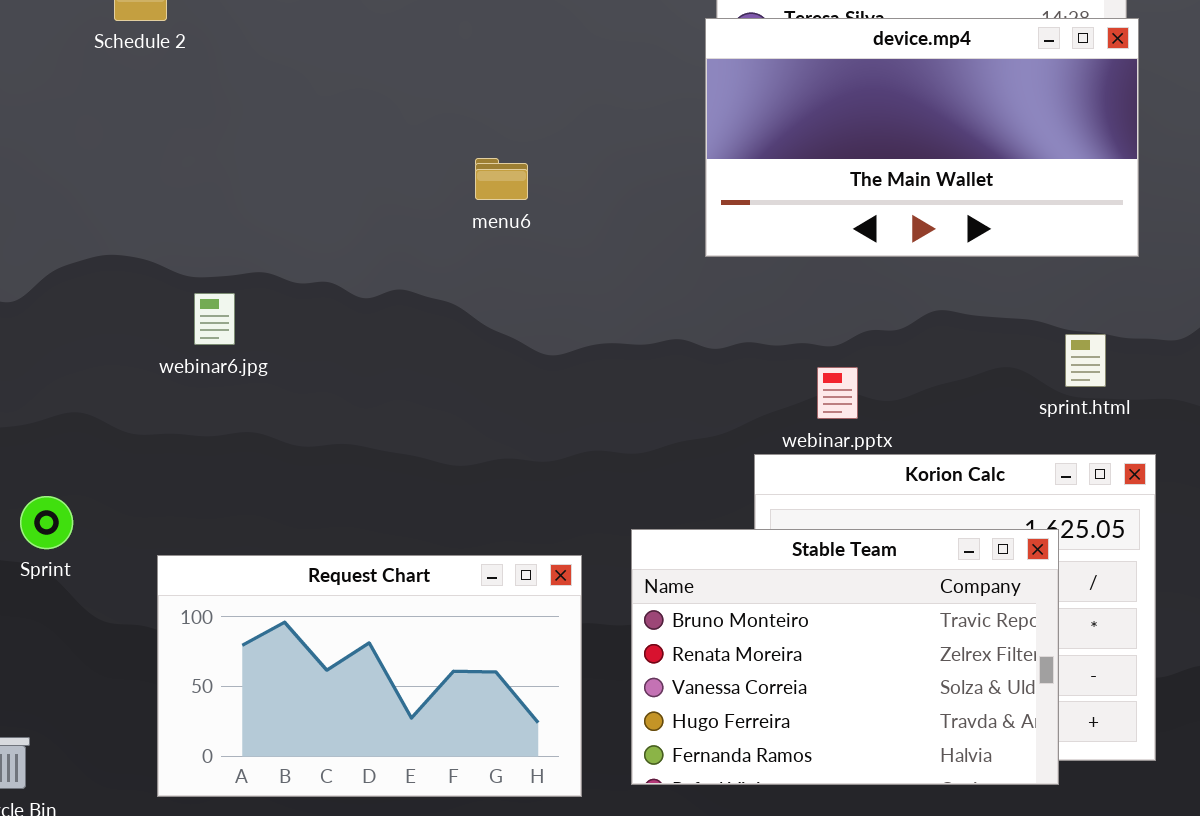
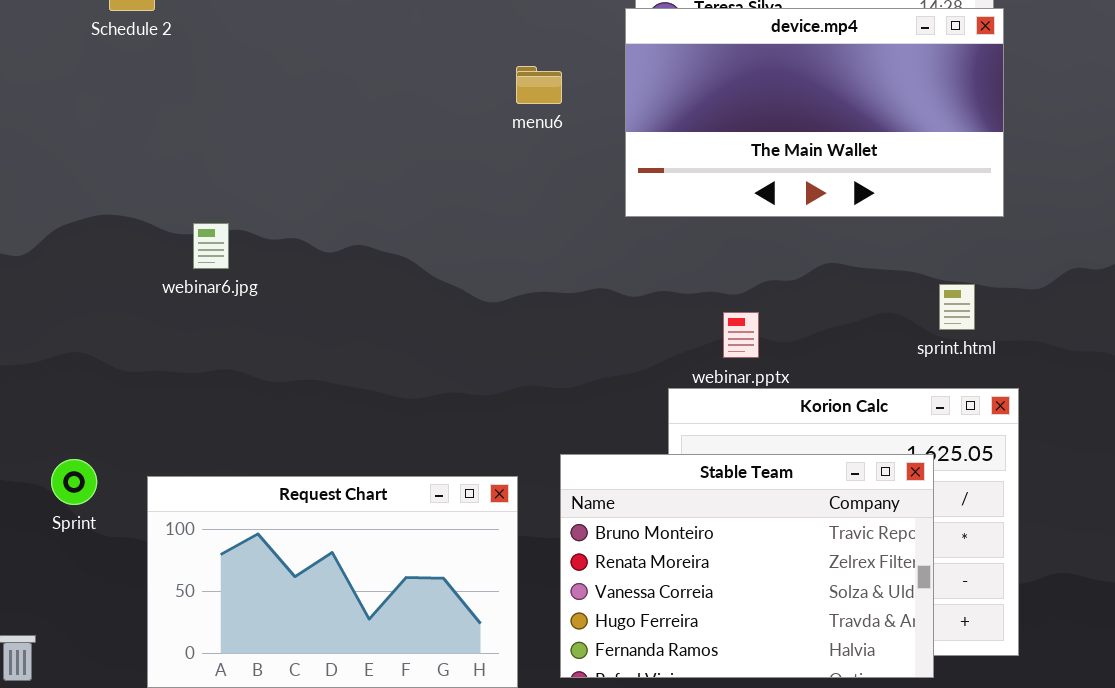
menu6: [475,158,528,200] -> [516,66,562,104], moved
webinar6.jpg: [194,293,235,345] -> [193,223,229,269], moved
Sprint: [20,496,73,549] -> [51,459,97,505], moved

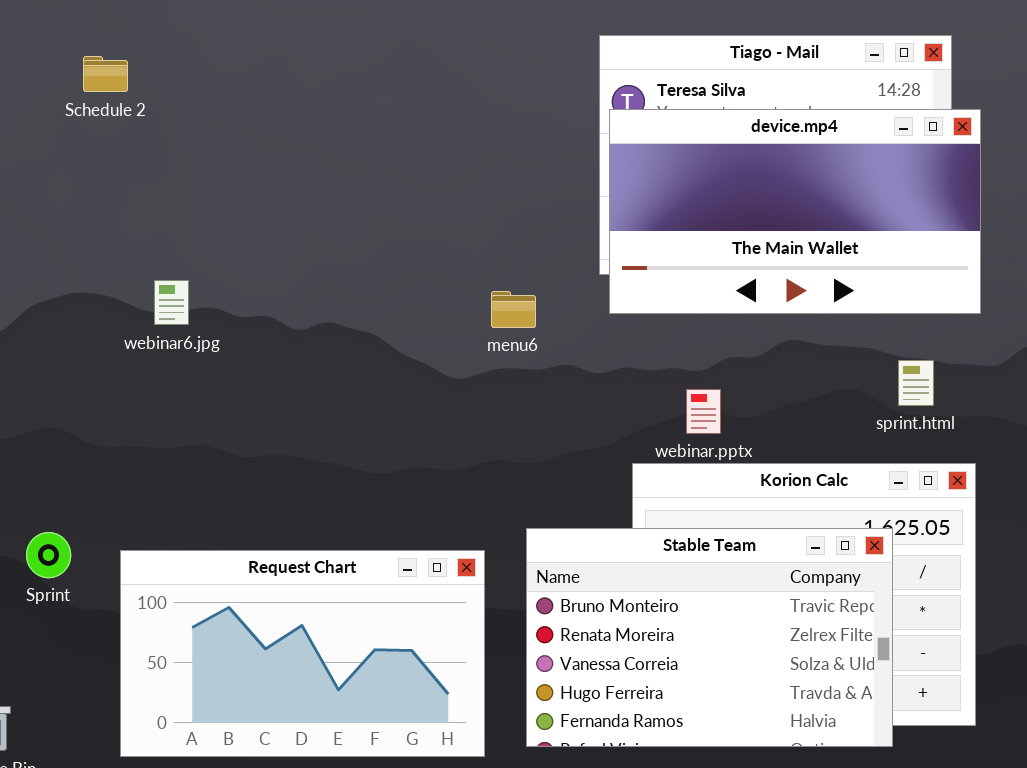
device.mp4: [625,8,1004,217] -> [609,109,981,314], moved
menu6: [516,66,562,104] -> [491,291,536,328], moved
webinar6.jpg: [193,223,229,269] -> [154,280,189,325], moved

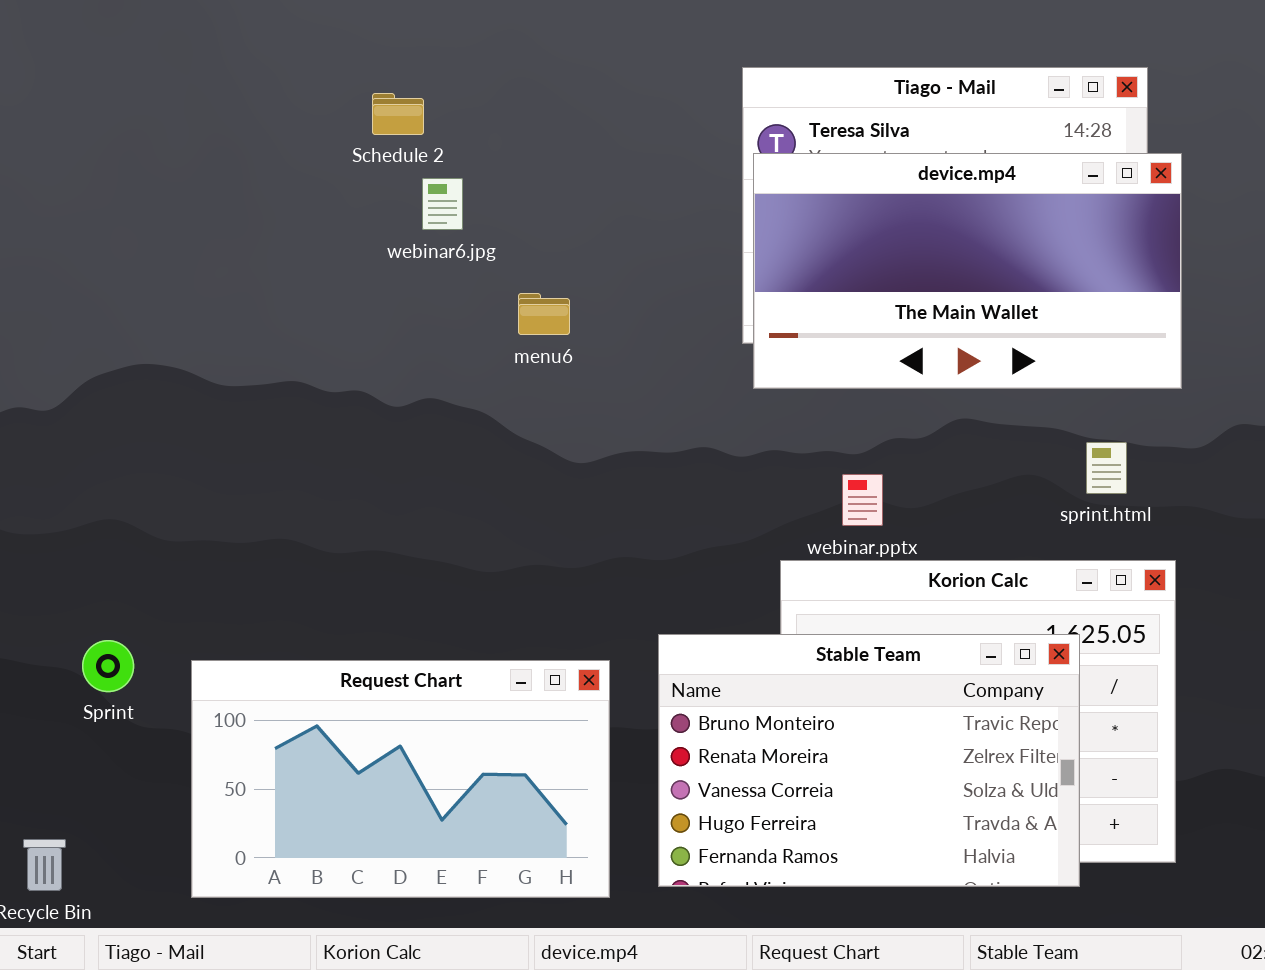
Schedule 2: [83,56,128,92] -> [372,93,424,135], moved
webinar6.jpg: [154,280,189,325] -> [422,178,463,230], moved
menu6: [491,291,536,328] -> [518,293,570,335], moved

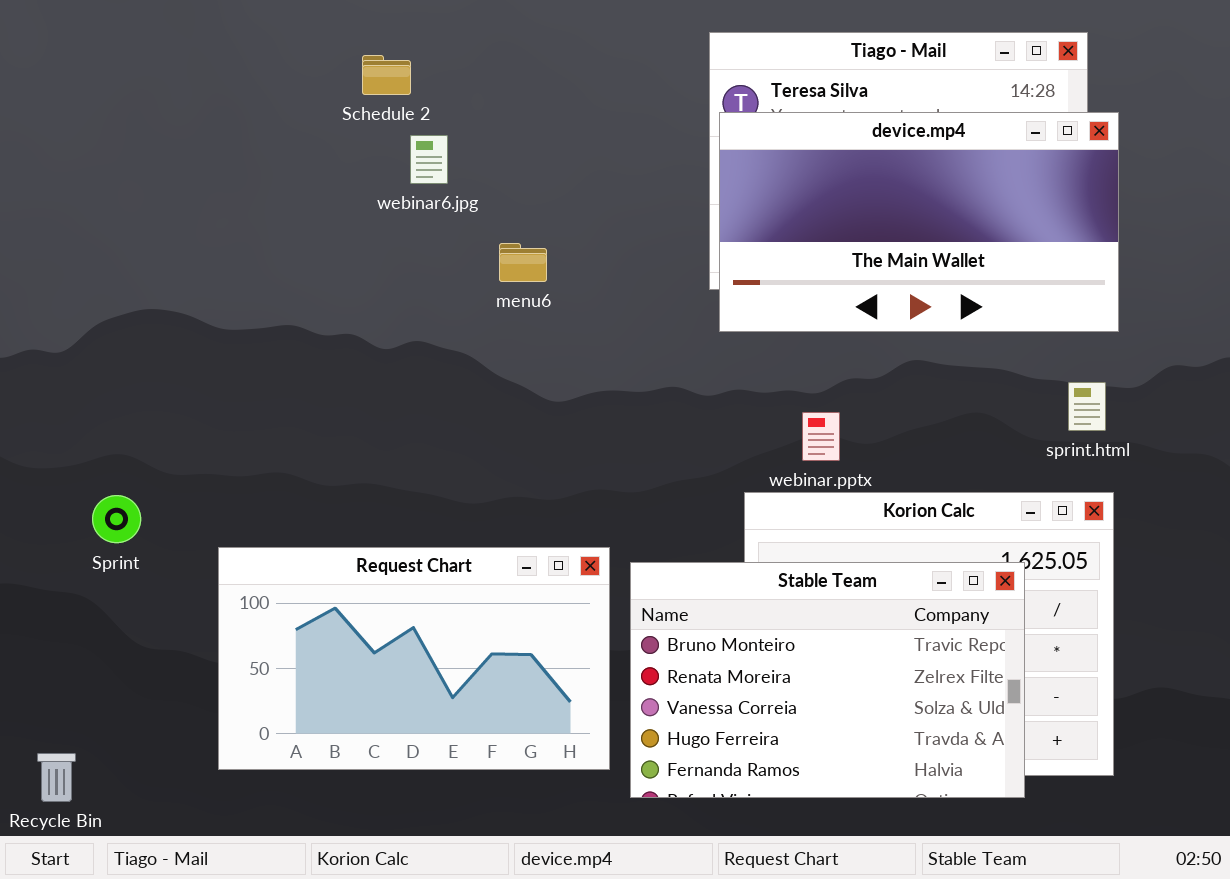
sprint.html: [1086,442,1127,494] -> [1068,382,1106,431], moved
Sprint: [82,640,134,692] -> [92,495,141,543], moved
Request Chart: [191,660,610,898] -> [218,547,610,770], moved

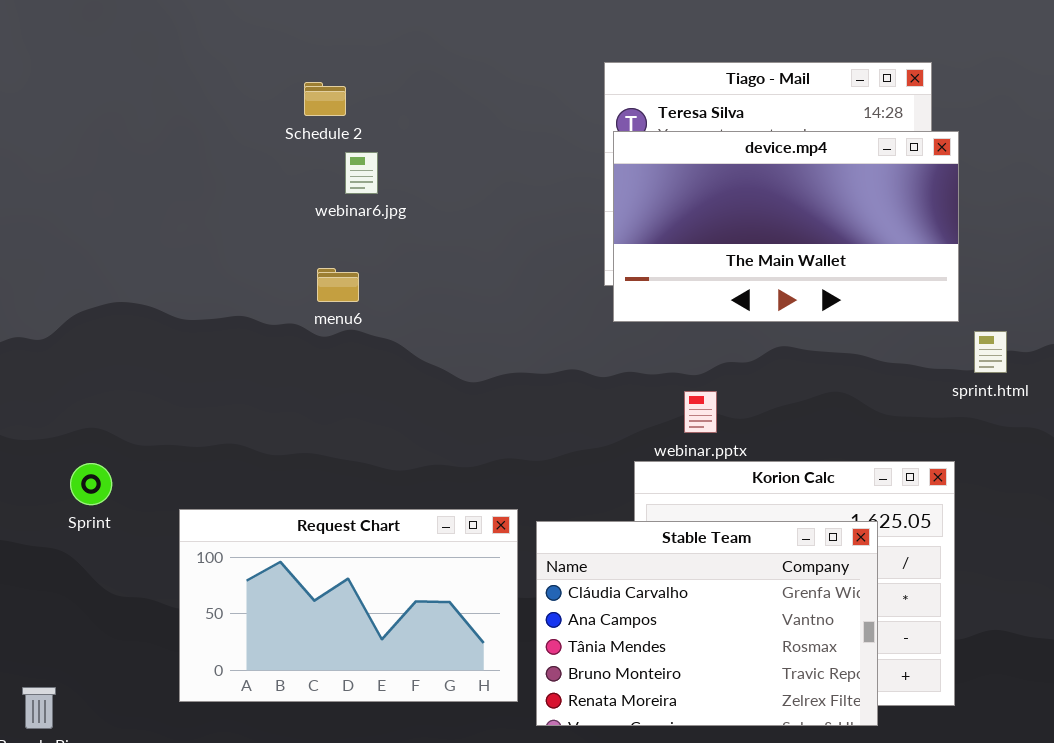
menu6: [499,243,547,282] -> [317,268,359,302], moved
sprint.html: [1068,382,1106,431] -> [974,331,1007,373], moved
Stable Team: [630,562,1025,798] -> [536,521,878,726], scrolled up 3 rows

